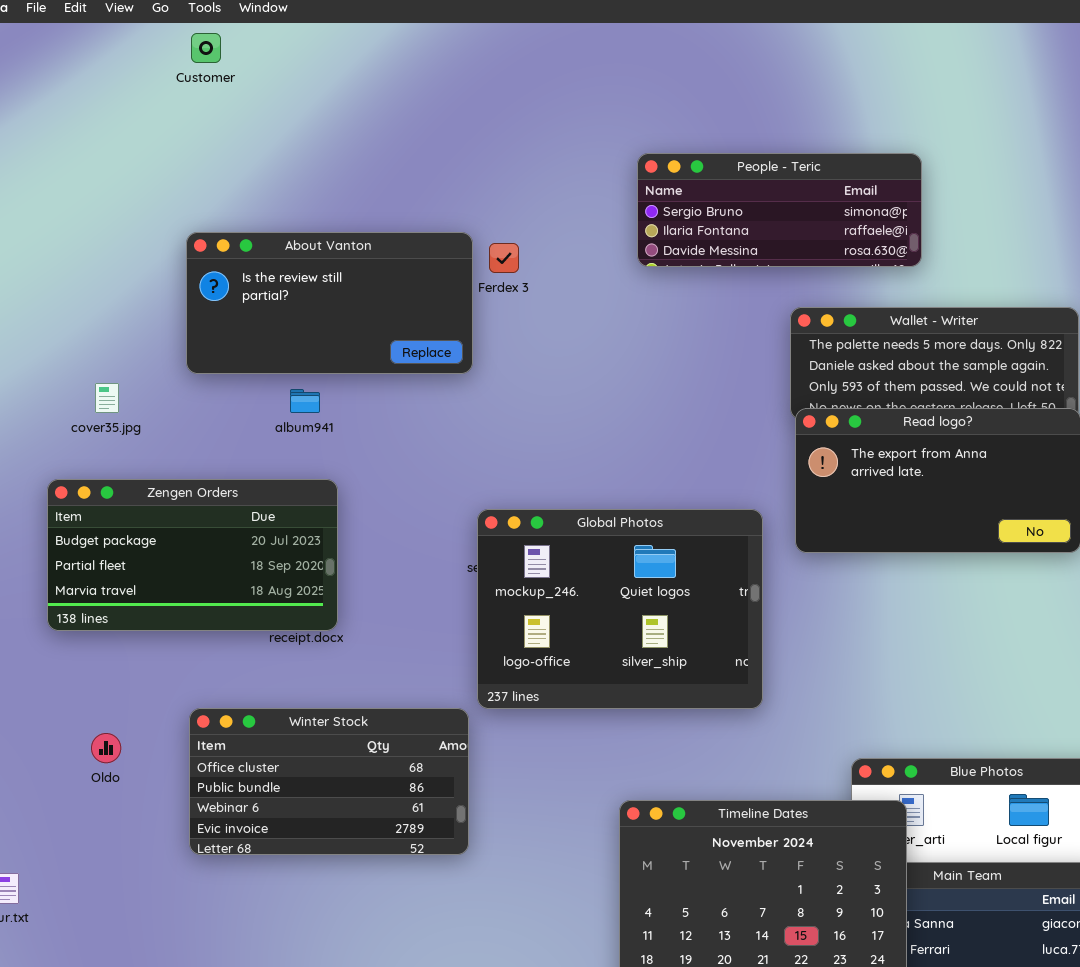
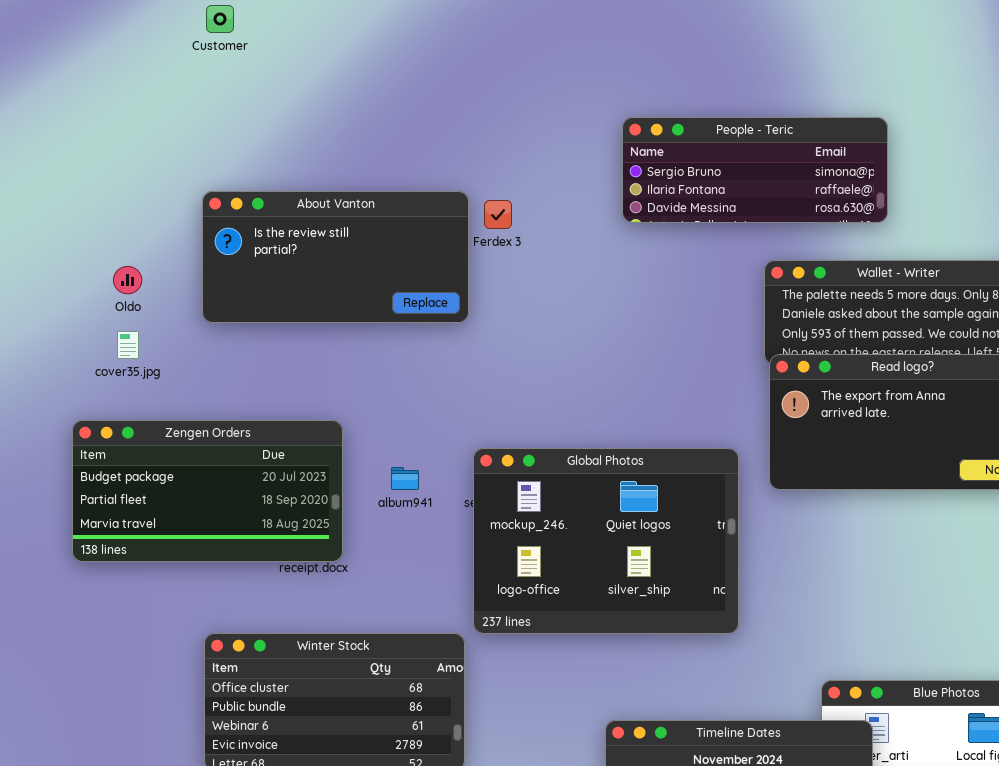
album941: [290,389,320,413] -> [391,467,419,490], moved
Oldo: [91,733,121,763] -> [113,266,142,294], moved

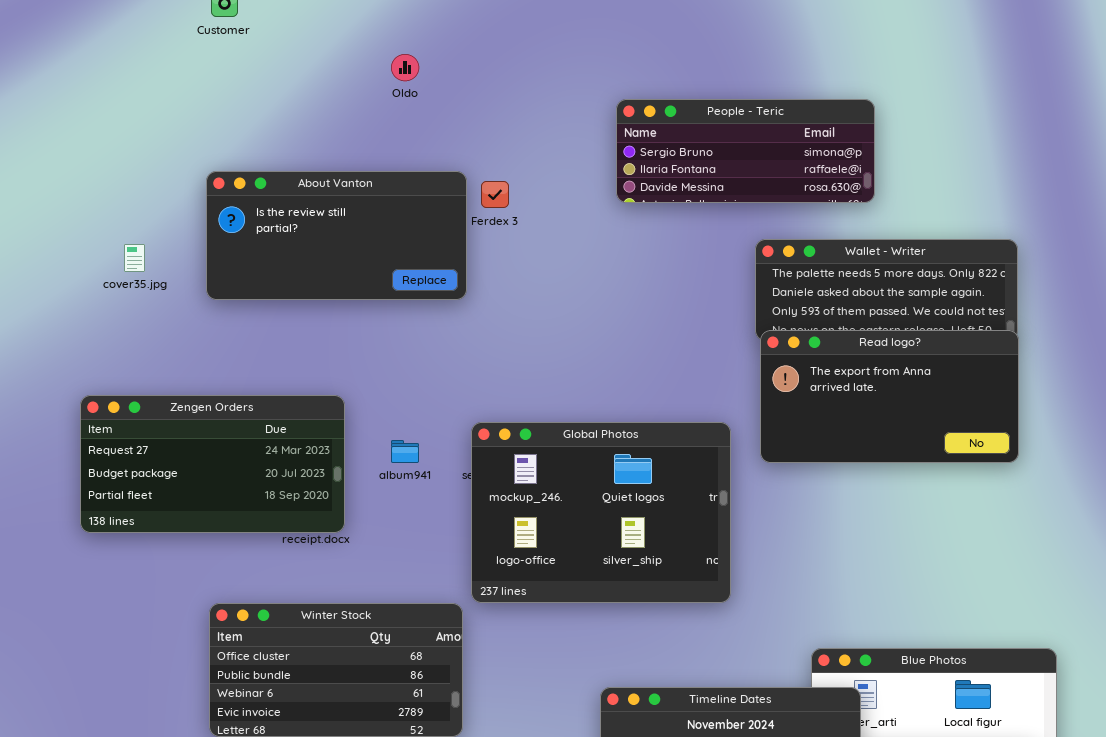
Oldo: [113,266,142,294] -> [391,54,419,81], moved
cover35.jpg: [117,331,139,359] -> [124,244,145,272], moved
Zengen Orders: [72,420,343,562] -> [80,395,345,533], scrolled up 1 row

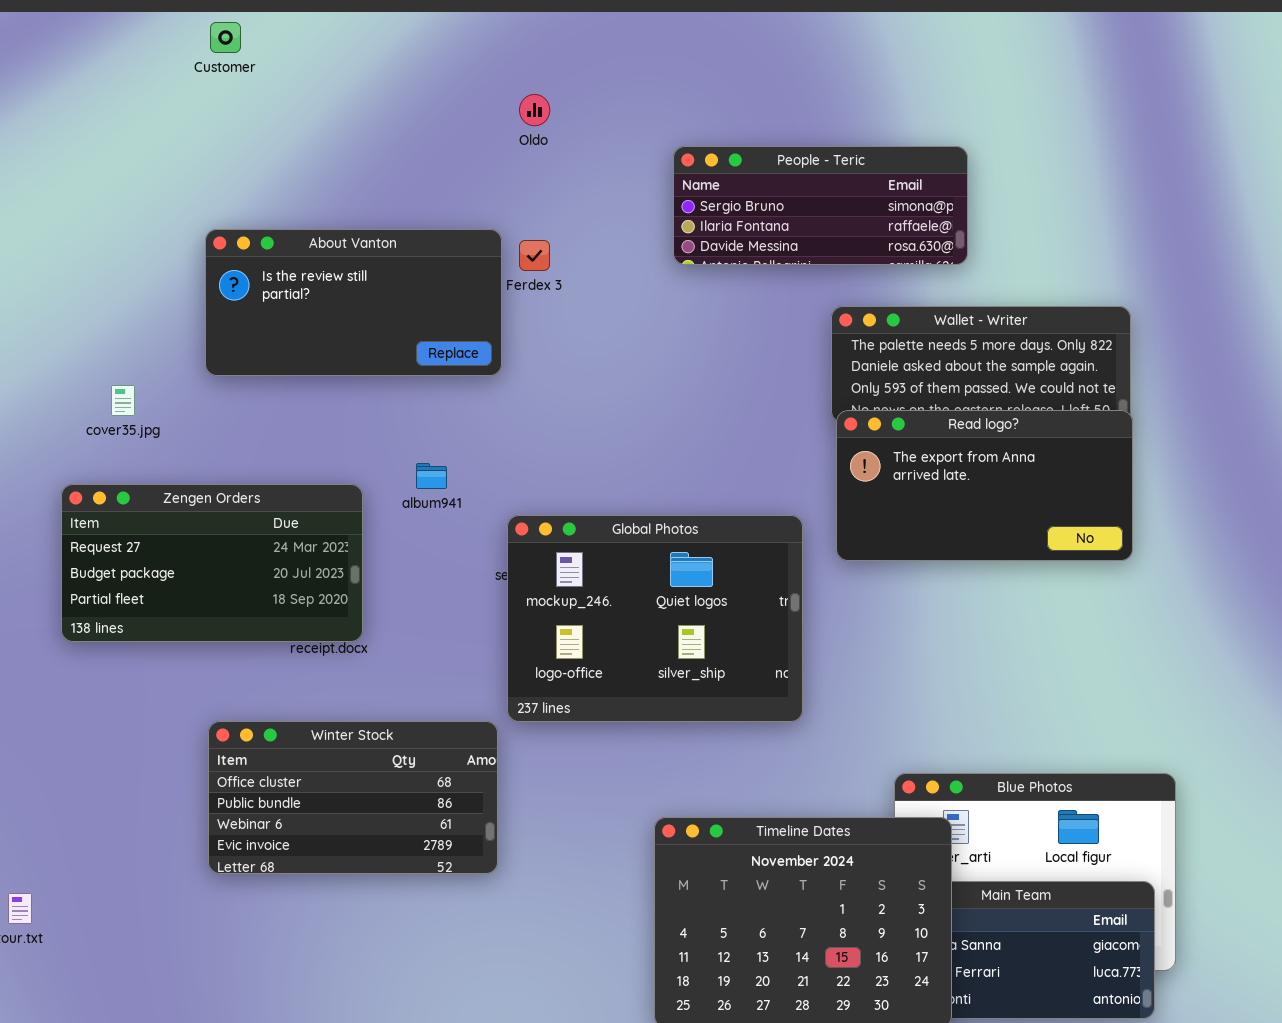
Oldo: [391,54,419,81] -> [519,94,550,126], moved
cover35.jpg: [124,244,145,272] -> [111,385,135,416], moved
album941: [391,440,419,463] -> [416,463,447,489], moved

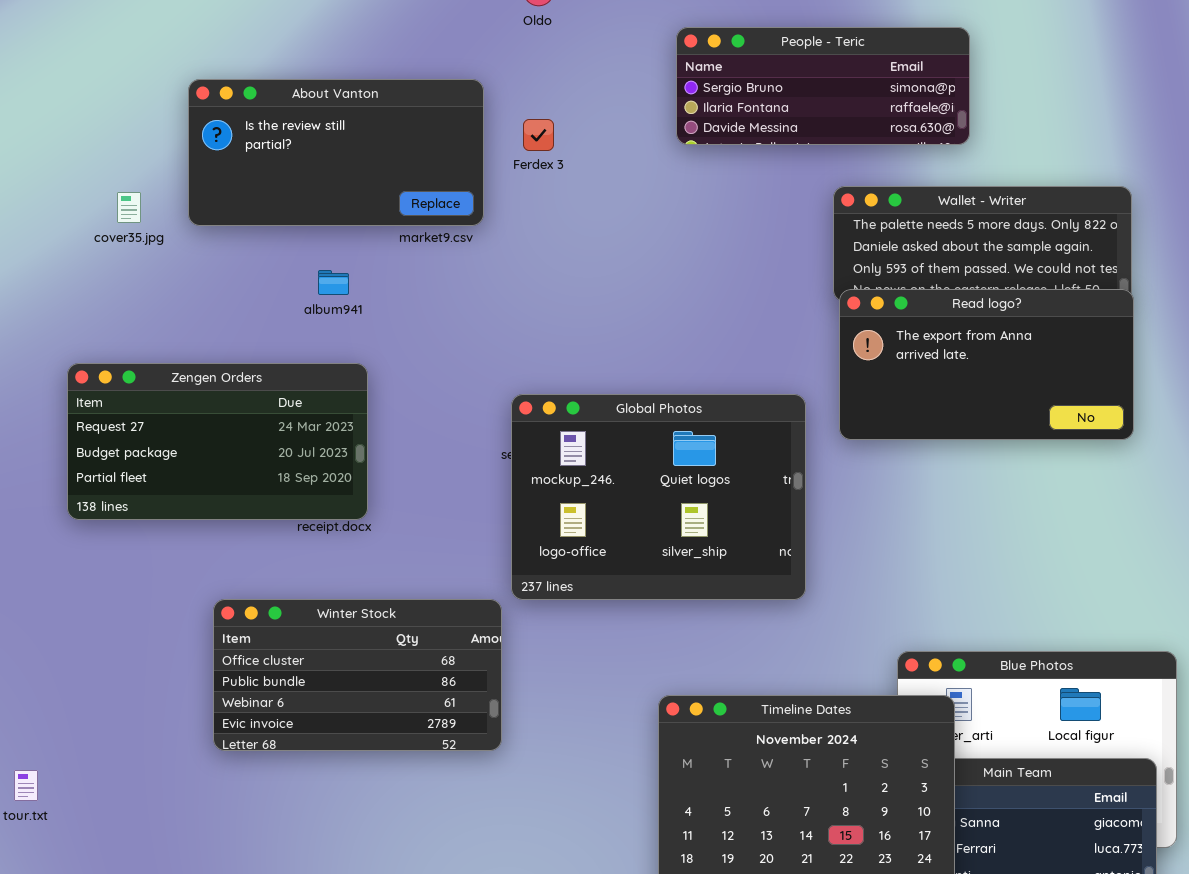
About Vanton: [205,229,502,376] -> [188,79,484,226], moved
cover35.jpg: [111,385,135,416] -> [117,192,141,223], moved
album941: [416,463,447,489] -> [318,270,349,295], moved

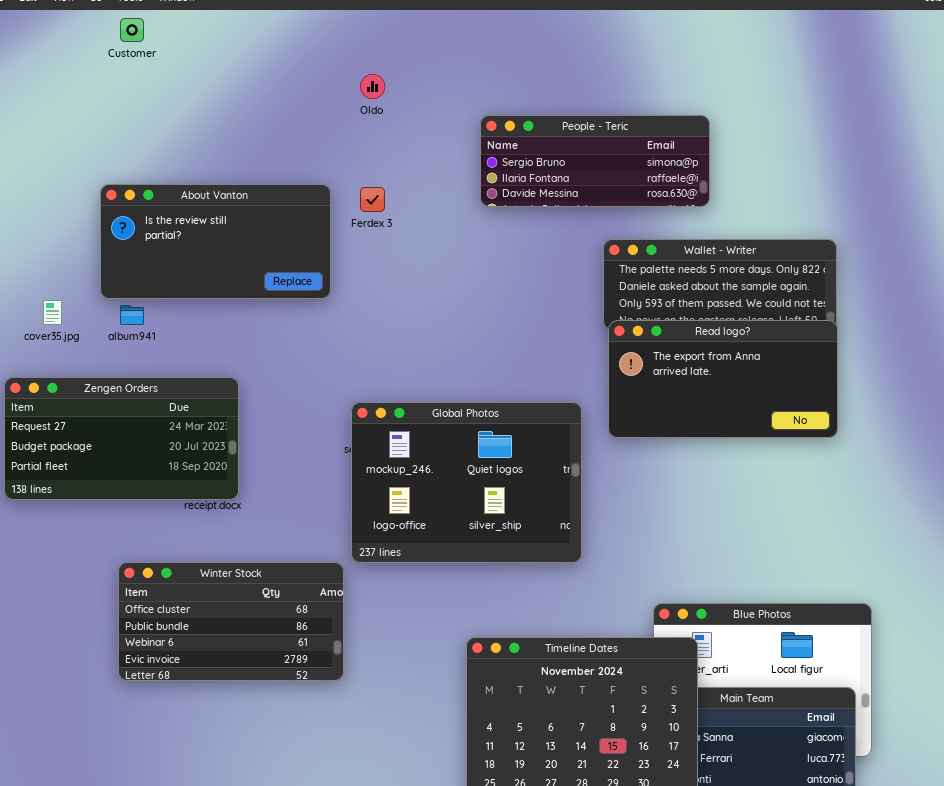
About Vanton: [188,79,484,226] -> [100,184,331,299], moved
cover35.jpg: [117,192,141,223] -> [43,300,62,325], moved
album941: [318,270,349,295] -> [120,305,144,325], moved

